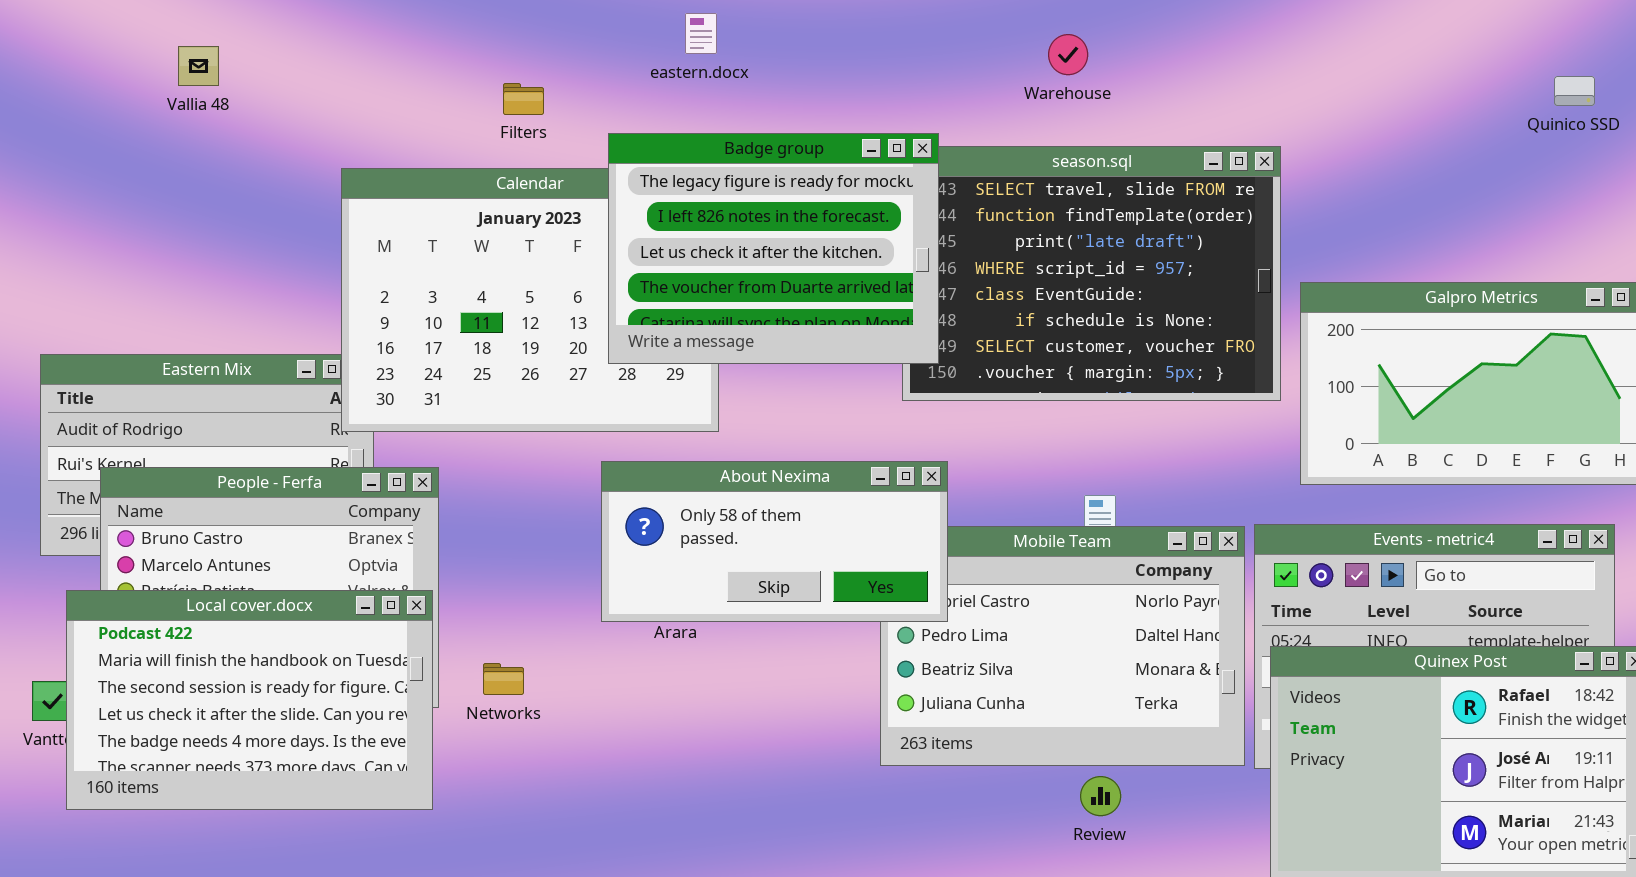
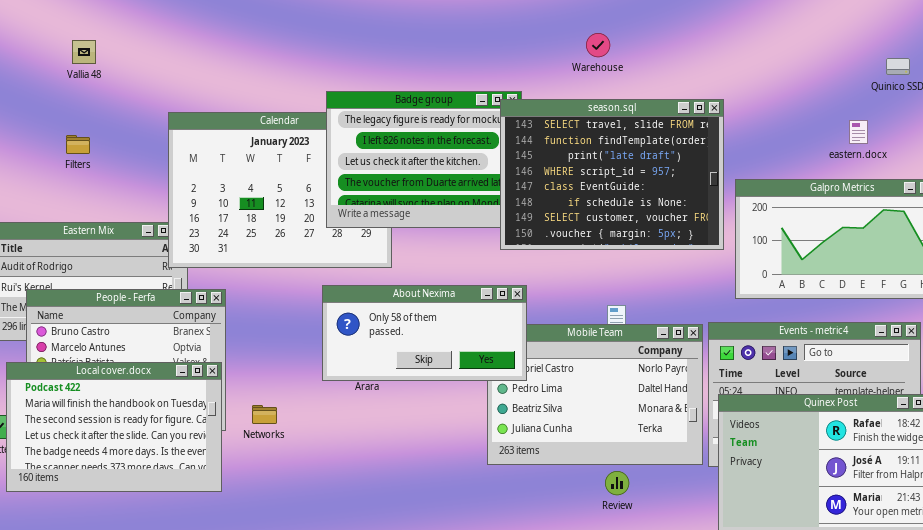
eastern.docx: [685,13,717,54] -> [849,120,868,144], moved
Filters: [503,83,544,115] -> [66,135,90,154], moved
season.sql: [902,146,1281,401] -> [500,99,724,250], raised

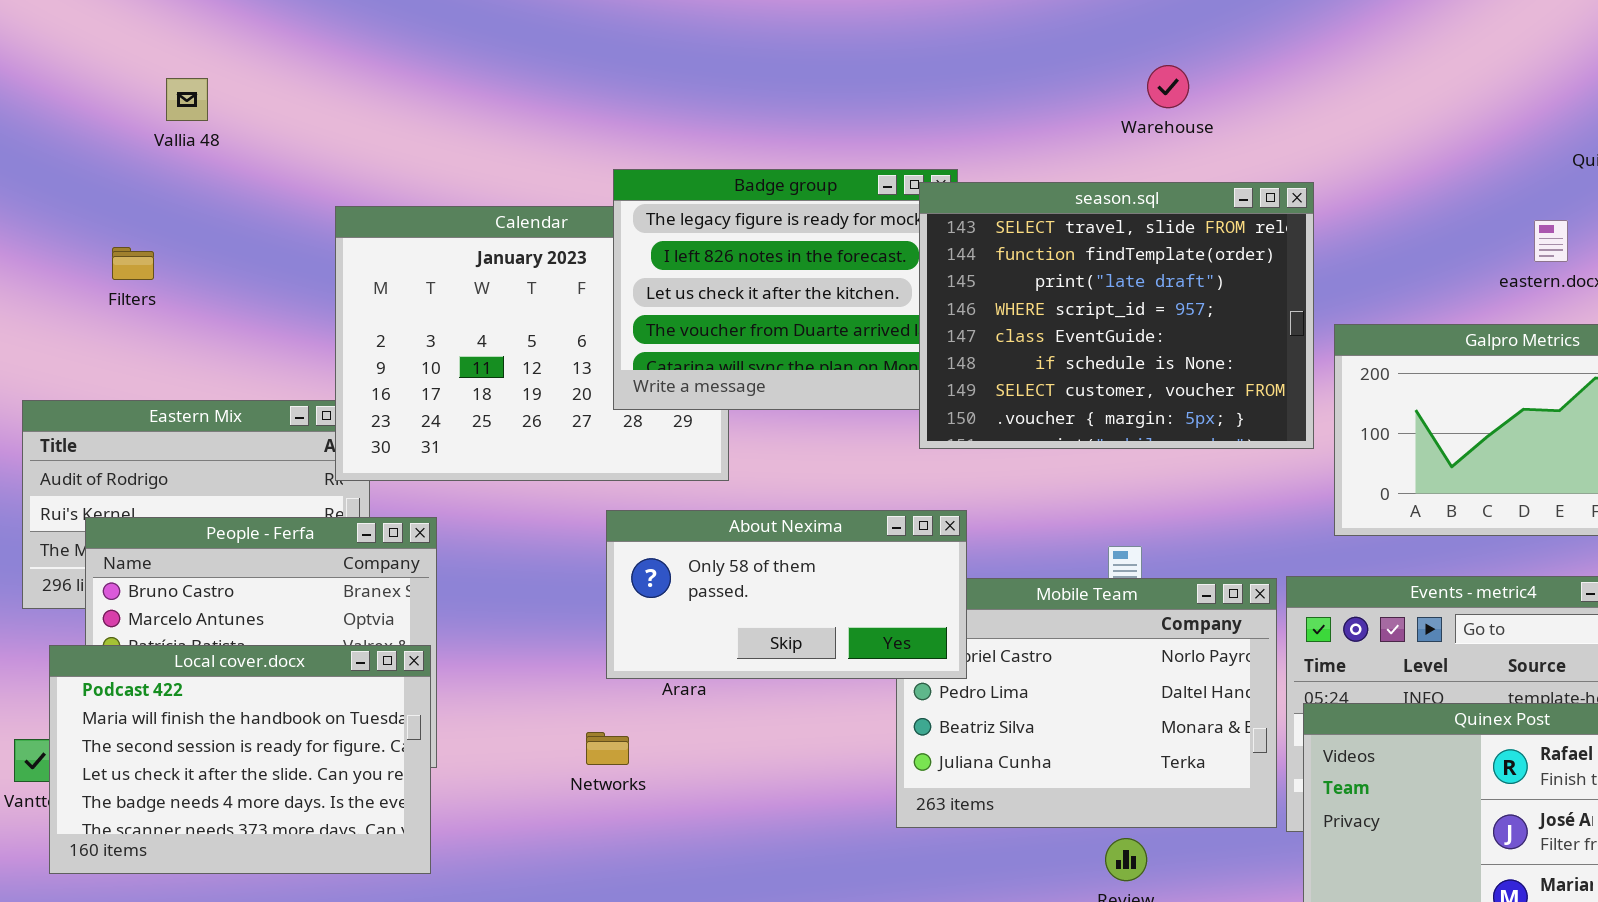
Warehouse: [586,33,610,57] -> [1147,65,1189,108], moved
Filters: [66,135,90,154] -> [112,247,154,280], moved
Networks: [252,405,277,424] -> [586,732,629,765], moved

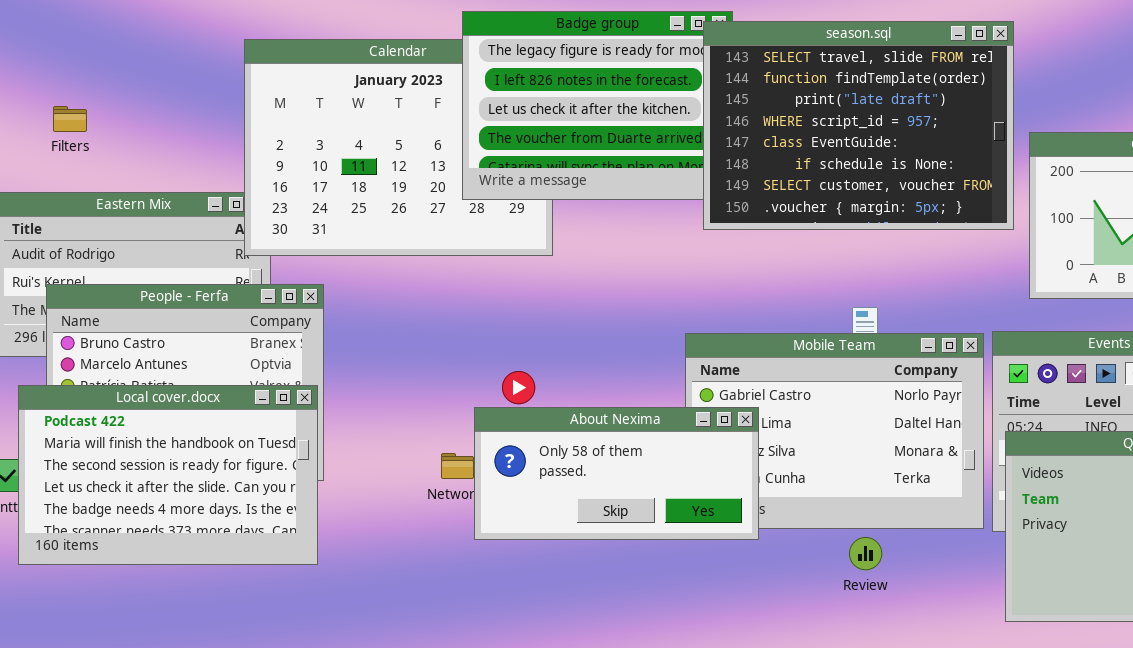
Filters: [112,247,154,280] -> [53,106,87,132], moved
About Nexima: [606,510,967,679] -> [474,407,759,540], moved

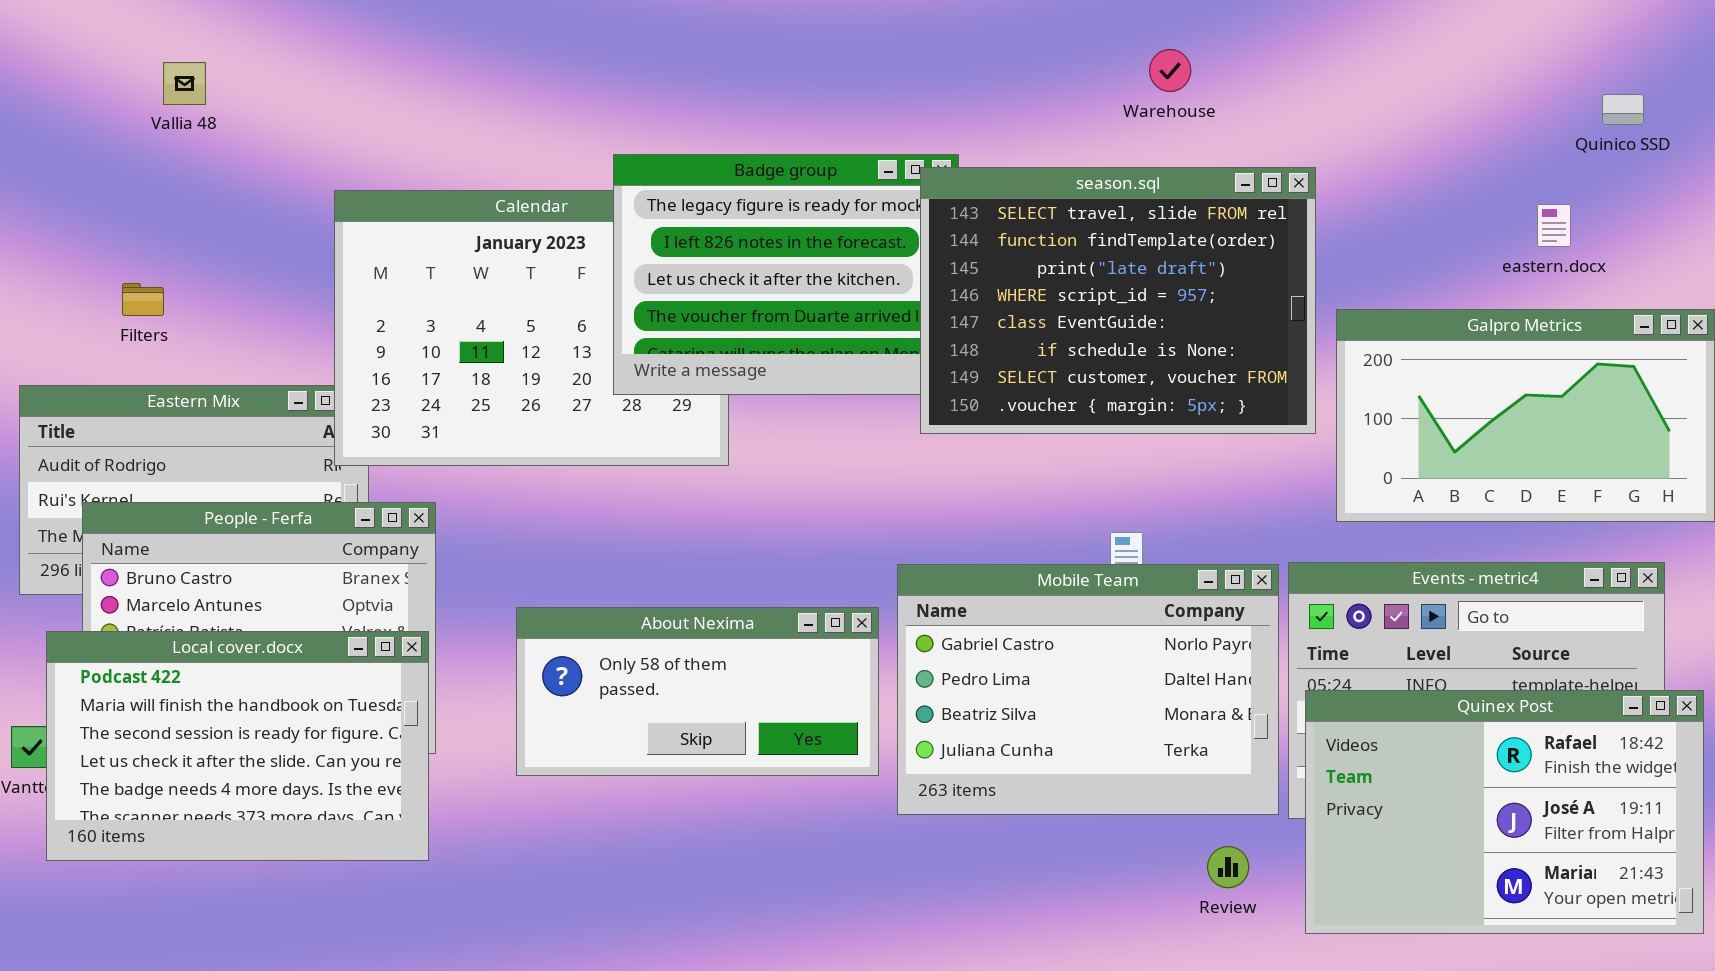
Filters: [53,106,87,132] -> [122,283,164,316], moved
About Nexima: [474,407,759,540] -> [516,607,879,776], moved
Review: [849,537,882,570] -> [1207,846,1249,888], moved

